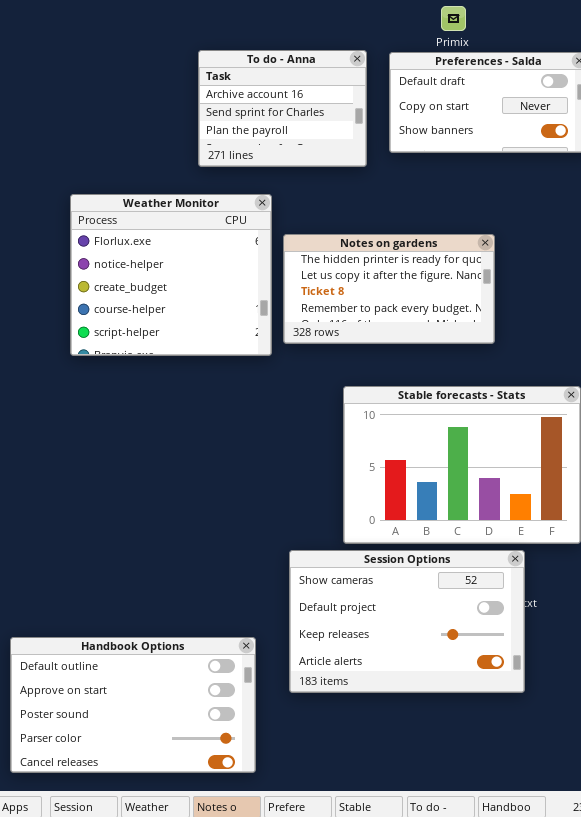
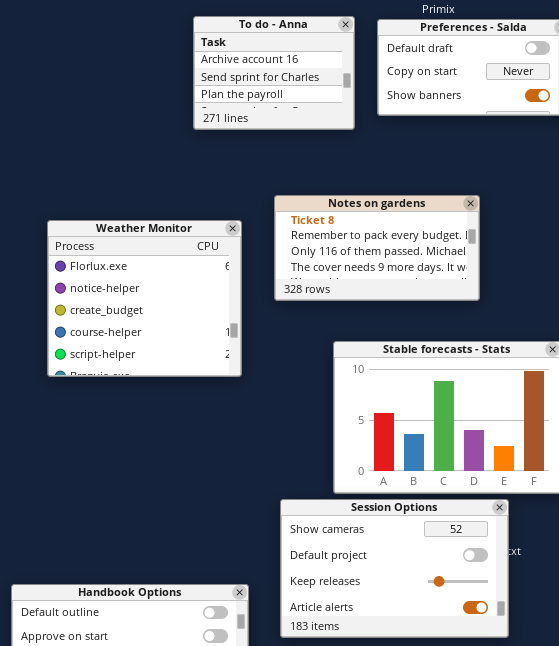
Weather Monitor: [70,194,272,356] -> [47,220,242,377], moved
Notes on gardens: [283,234,495,344] -> [274,195,480,301], scrolled down 2 rows

